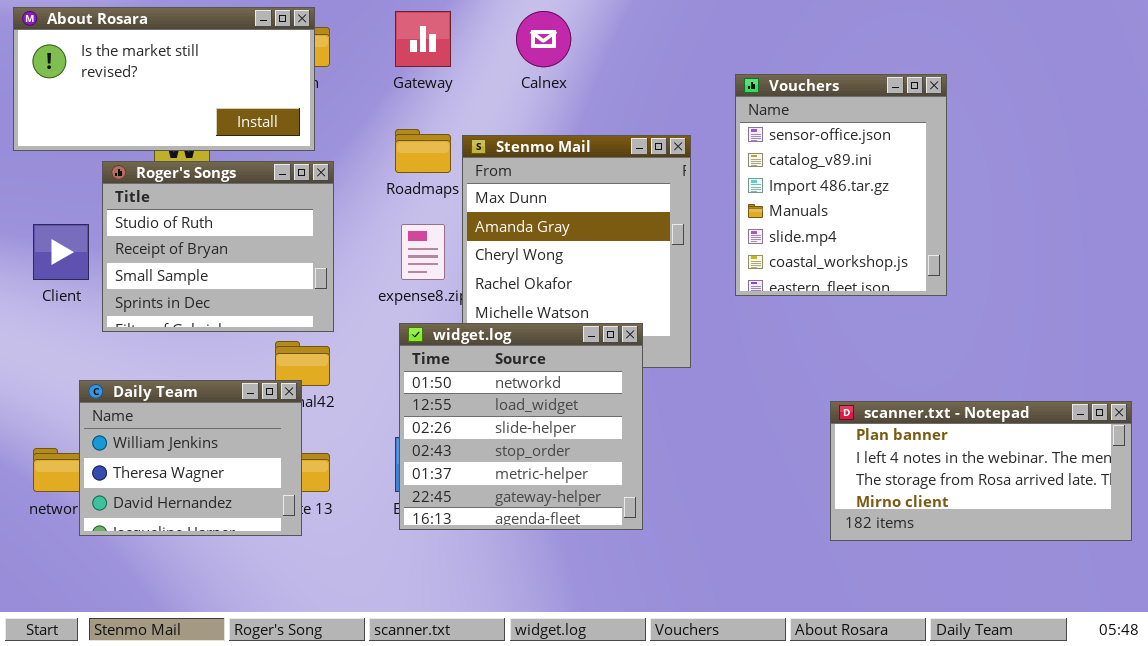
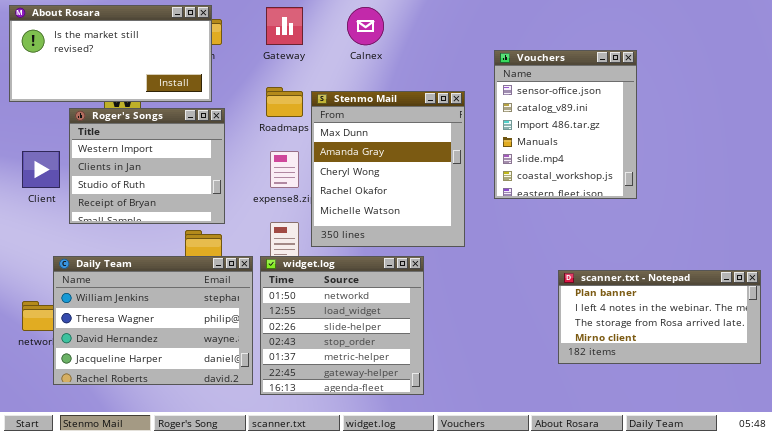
Roger's Songs: [102,161,334,332] -> [69,108,225,224], scrolled up 2 rows
widget.log: [399,323,643,530] -> [260,256,424,395], moved
Daily Team: [79,380,302,536] -> [53,256,253,385], resized

